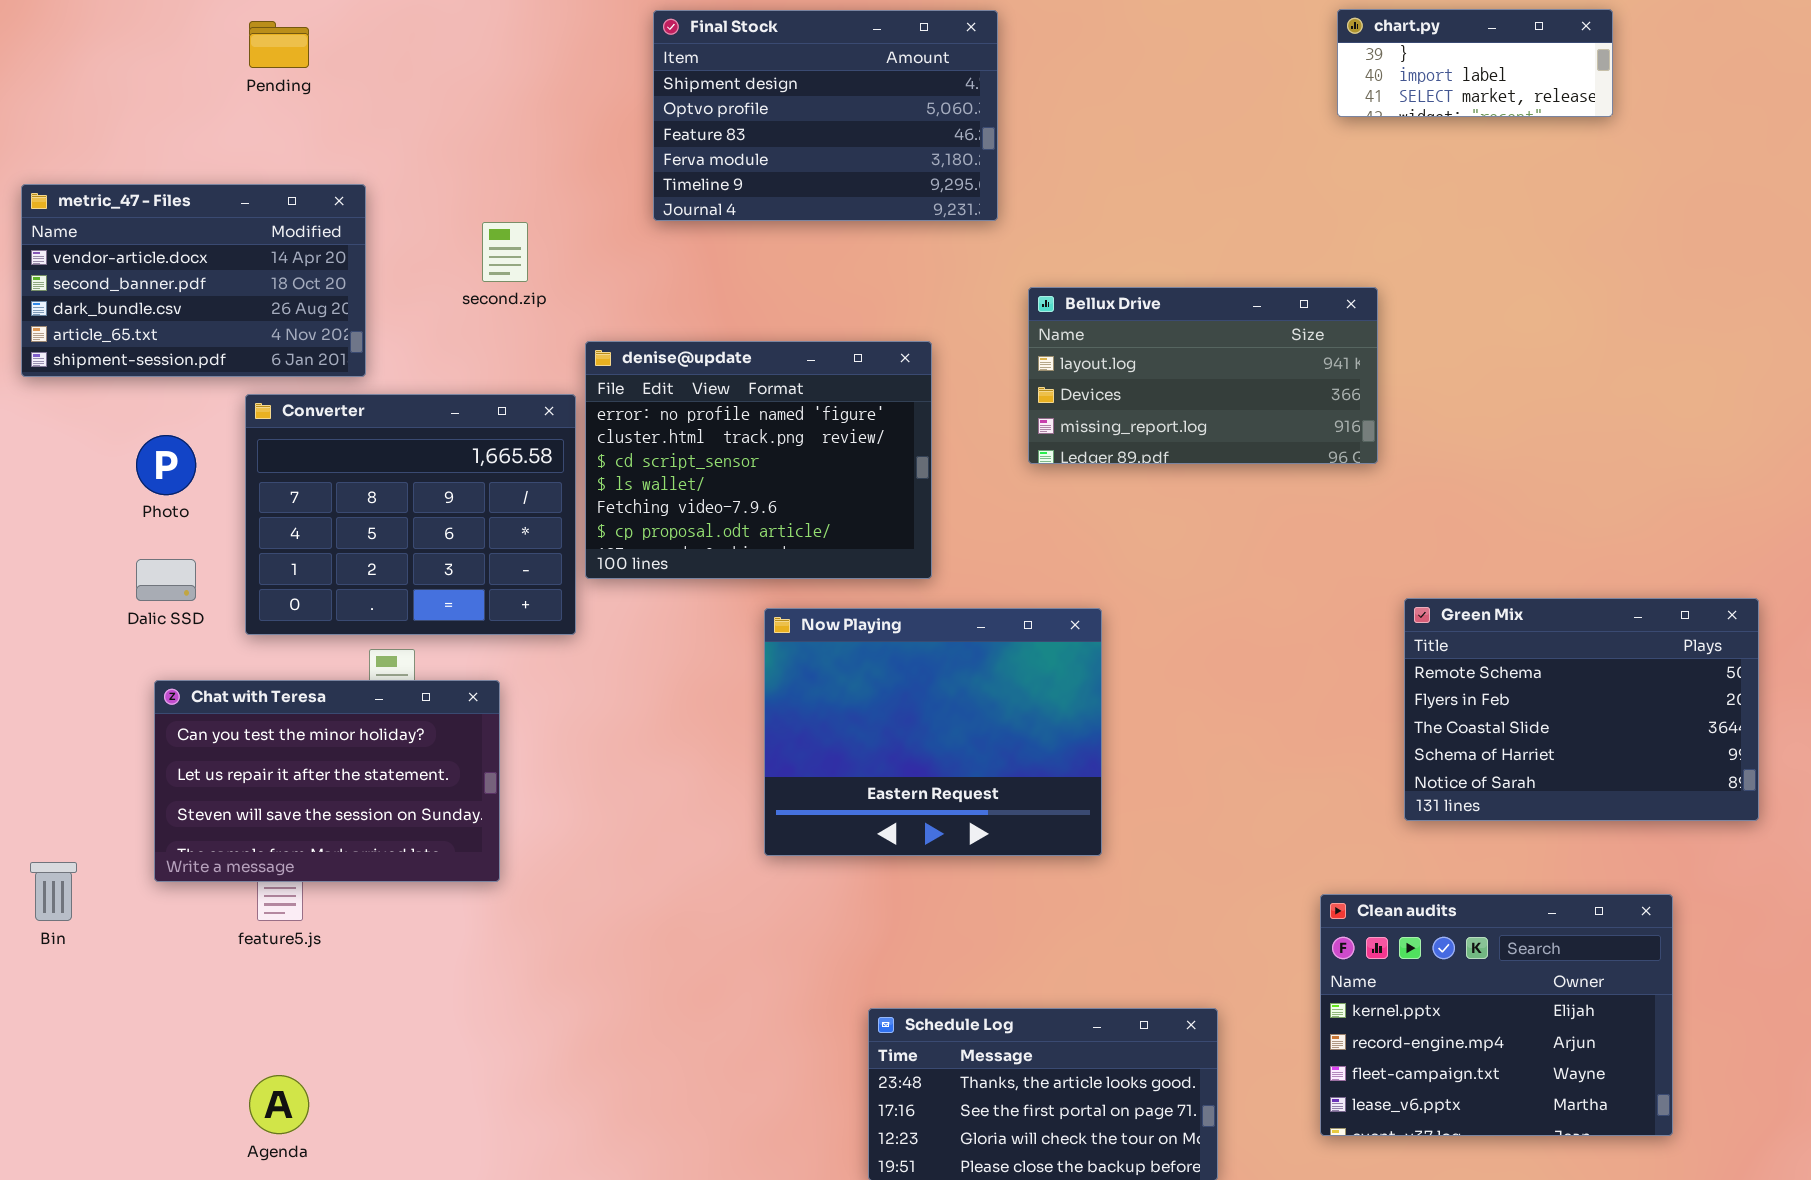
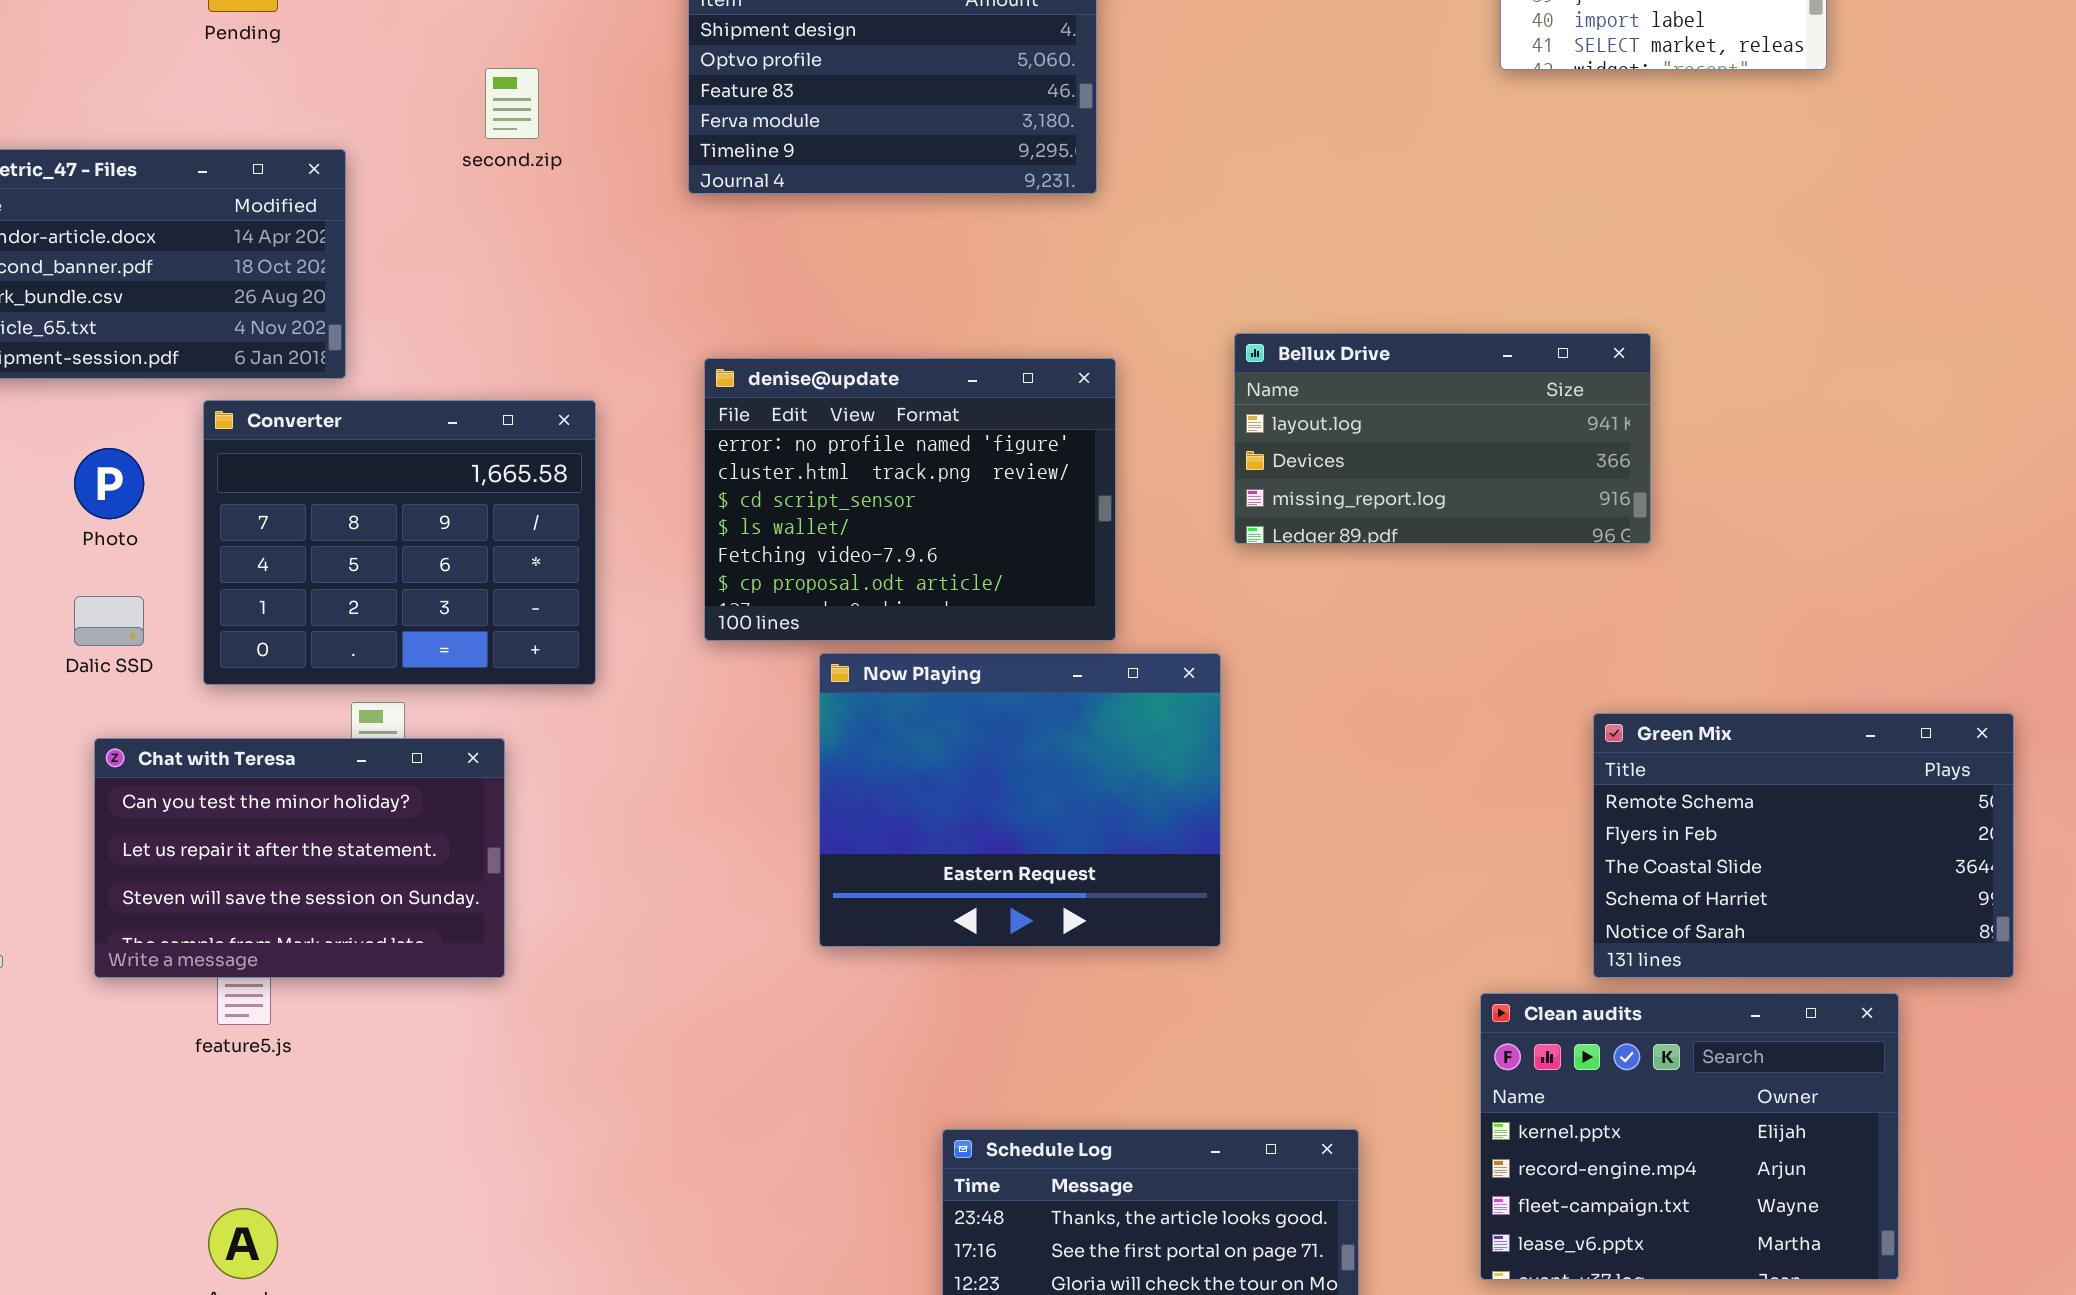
second.zip: [482,222,528,282] -> [485,68,539,139], moved
Bellux Drive: [1028,287,1378,464] -> [1234,333,1651,544], moved
denise@update: [585,341,932,579] -> [704,358,1116,641], moved
Green Mix: [1404,598,1759,821] -> [1593,713,2014,978], moved

